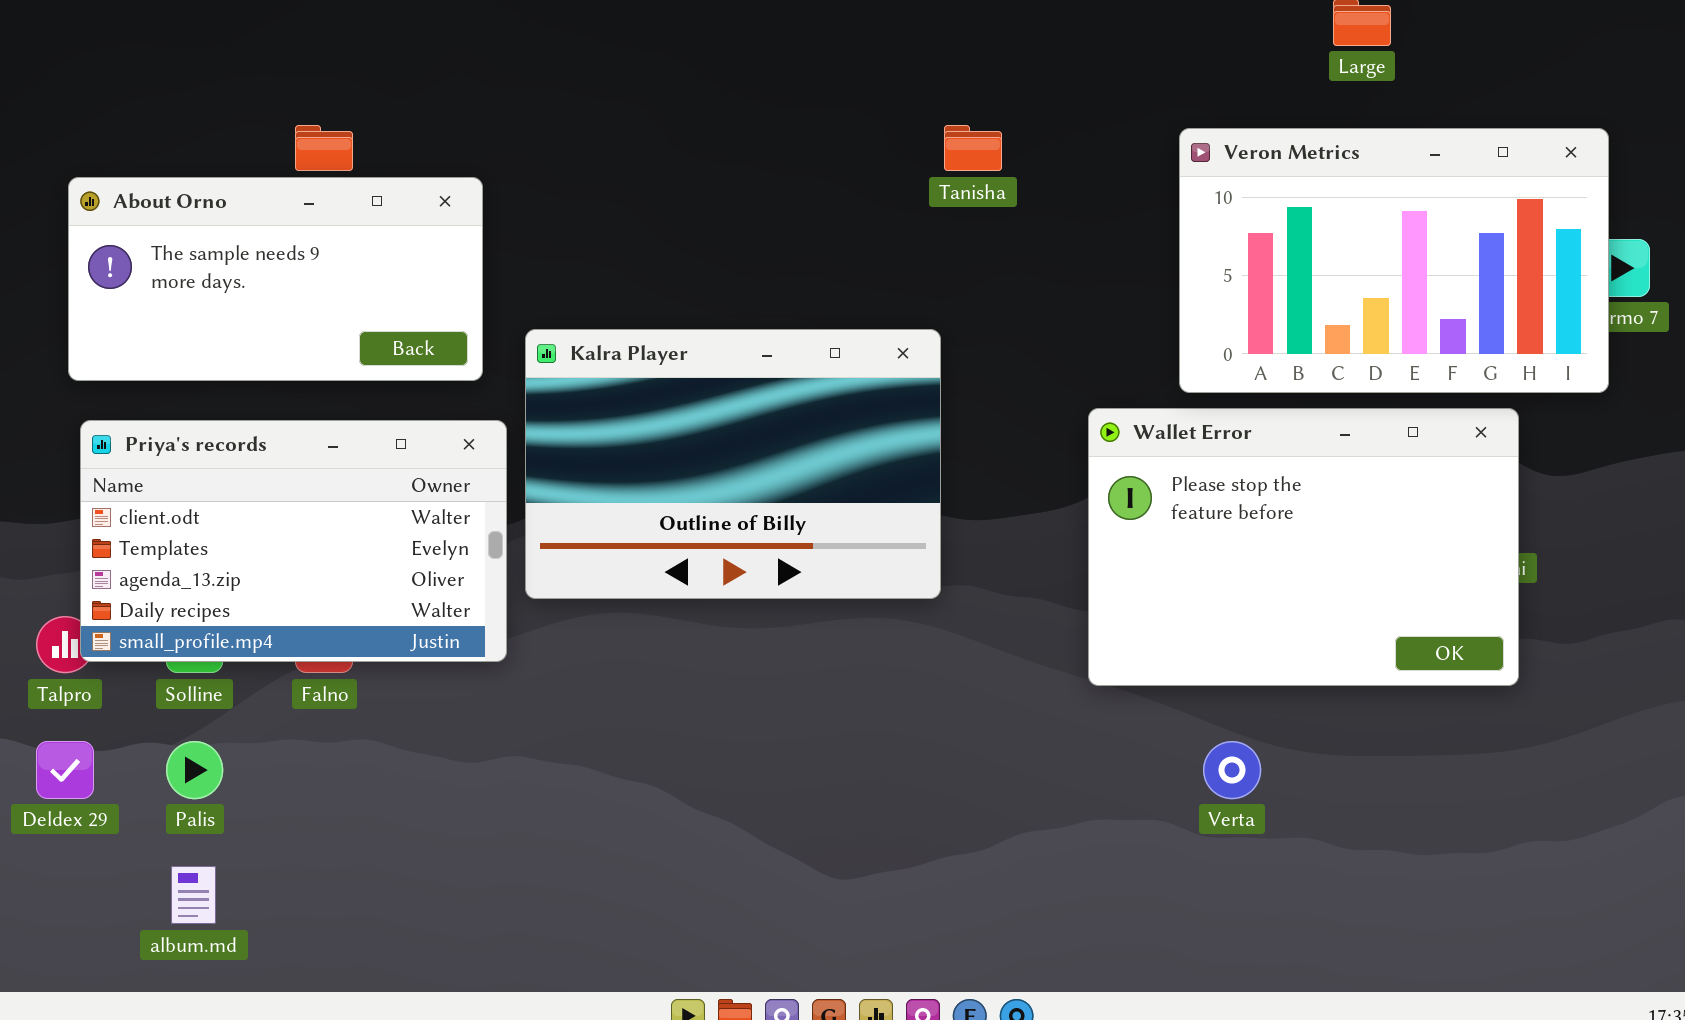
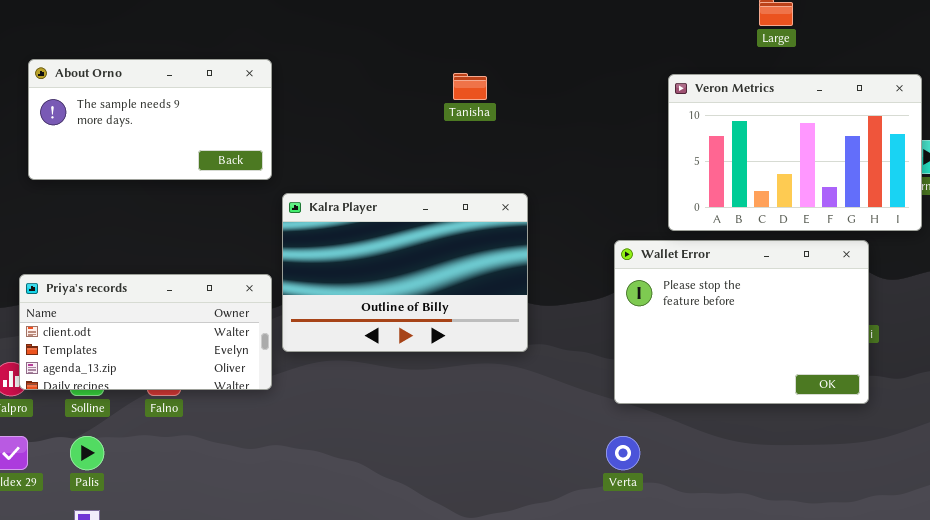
Tanisha: [944,125,1002,171] -> [453,73,487,100], moved
About Orno: [68,177,483,381] -> [28,59,272,180], moved
Priya's records: [80,420,507,662] -> [19,274,272,390], resized
Verta: [1203,741,1261,799] -> [606,436,640,470], moved

